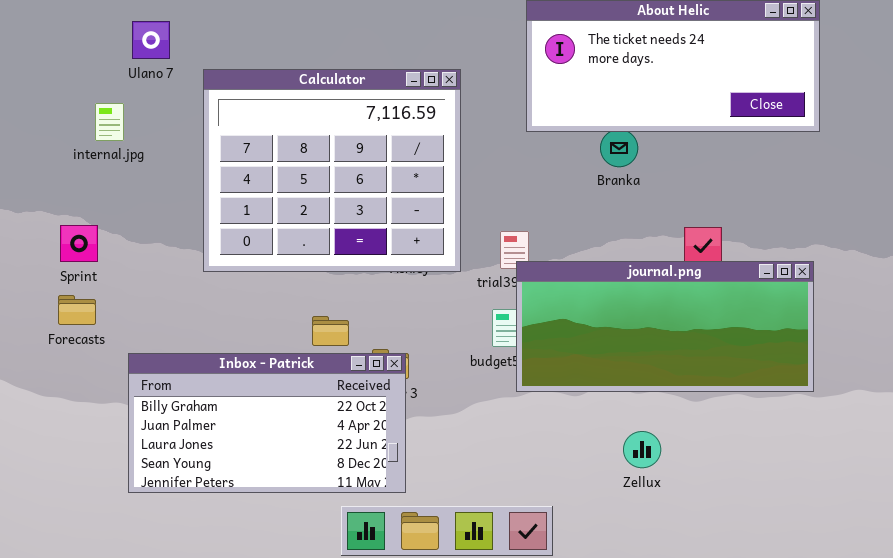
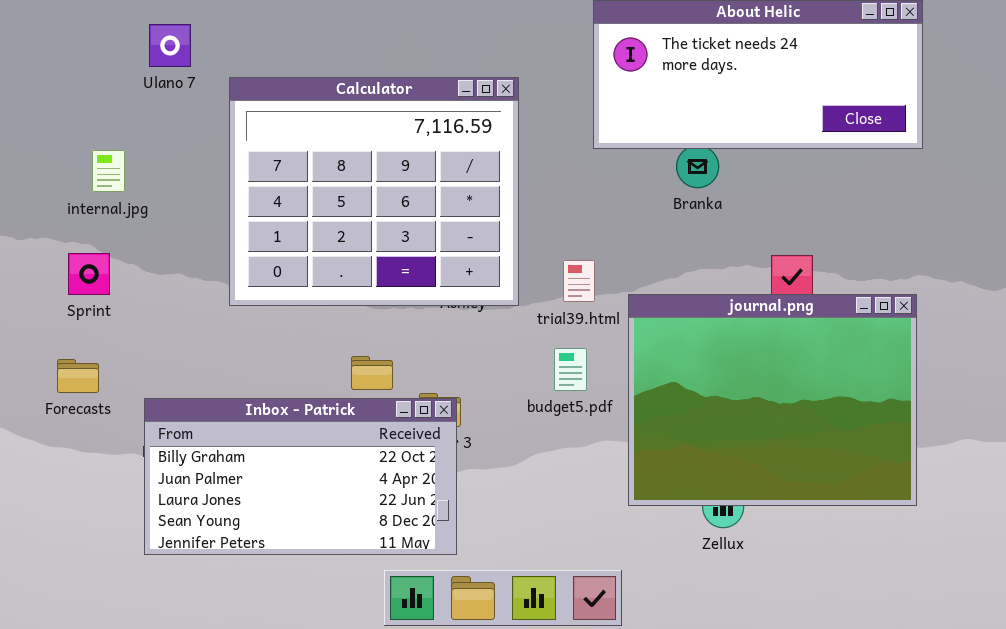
internal.jpg: [95,103,124,141] -> [92,150,125,192], moved
journal.png: [516,261,814,392] -> [628,294,917,506], resized
Forecasts: [58,295,96,325] -> [57,359,99,393], moved

